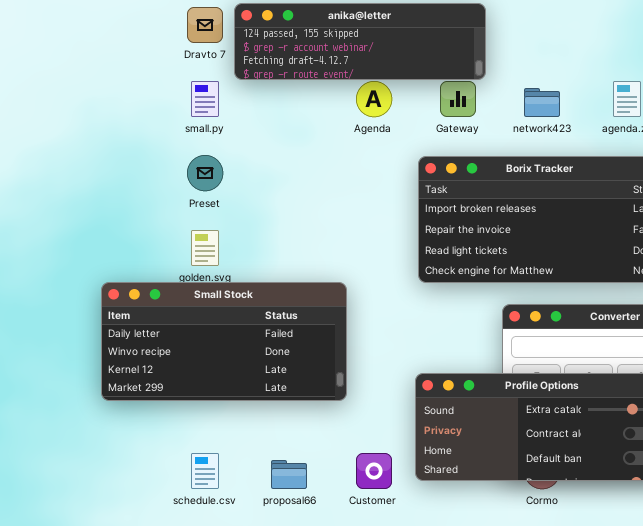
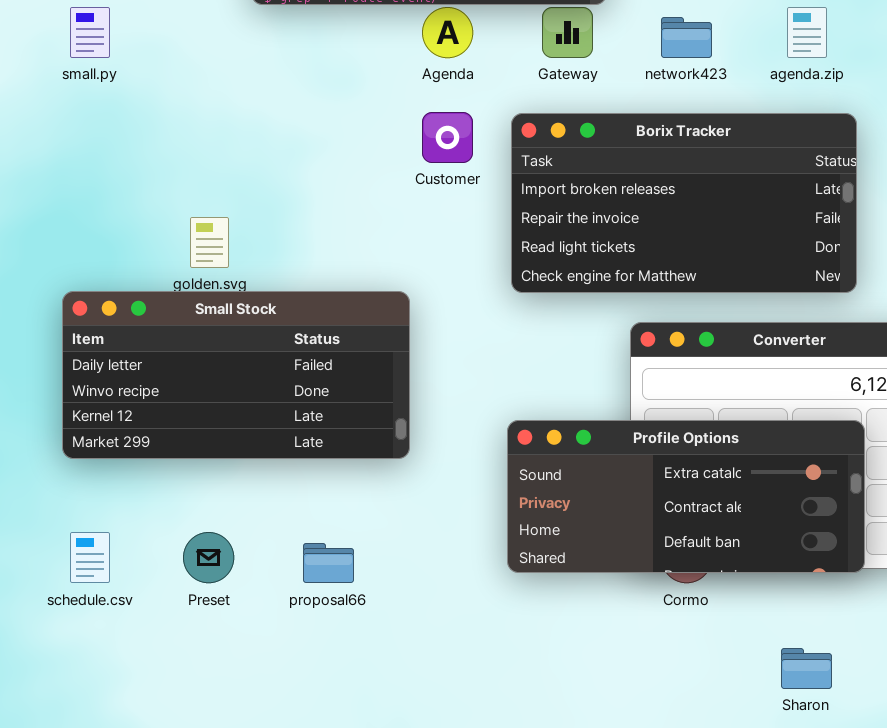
small.py: [191,81,219,117] -> [70,7,110,58], moved
Preset: [187,155,223,191] -> [183,532,234,583], moved
schedule.csv: [191,453,219,489] -> [70,532,110,583], moved
Customer: [356,453,392,489] -> [422,112,473,163], moved

